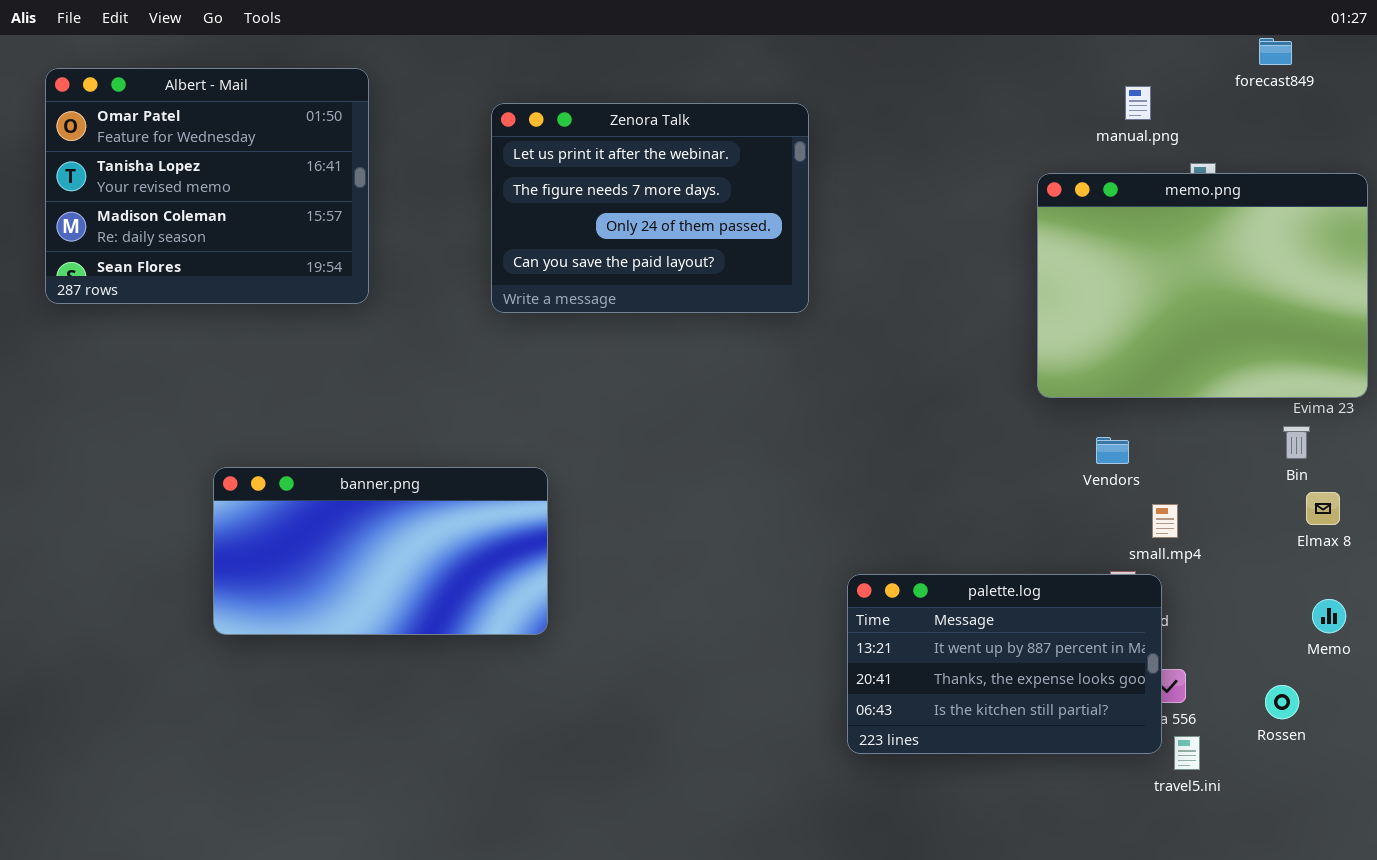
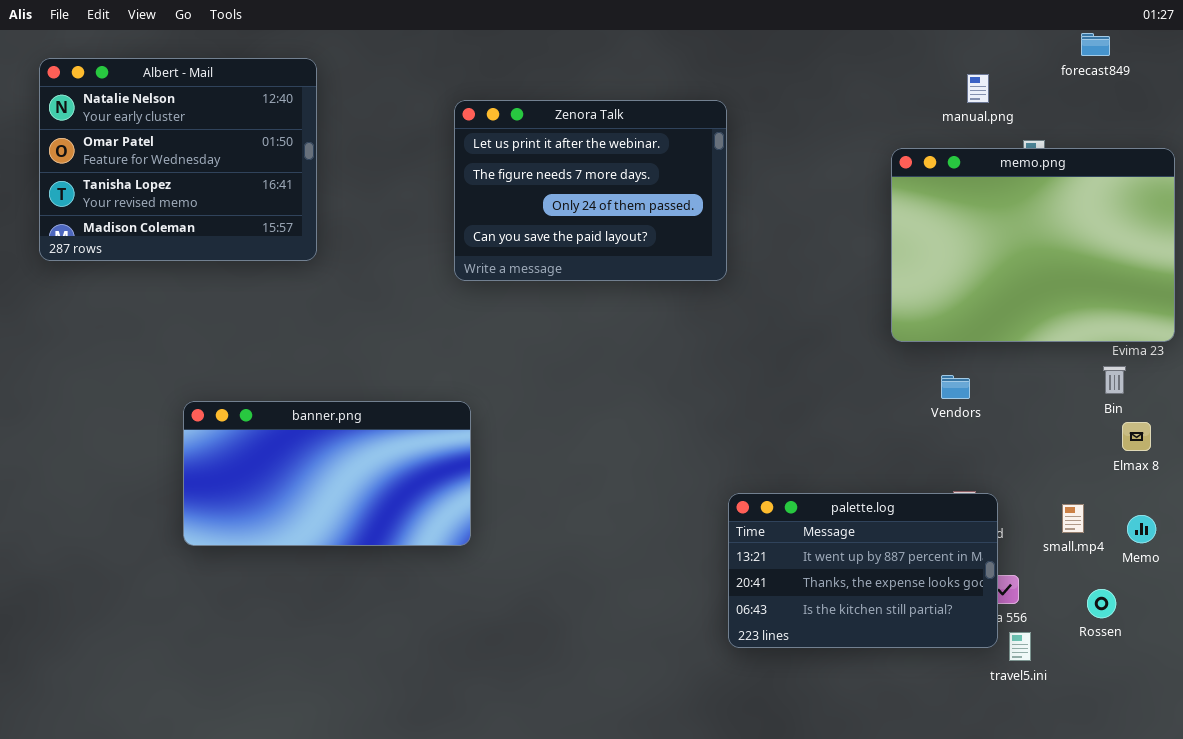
Albert - Mail: [45,68,369,304] -> [39,58,317,261], scrolled up 1 row
Zenora Talk: [491,103,809,313] -> [454,100,727,281], moved
small.mp4: [1152,504,1178,538] -> [1062,504,1084,533], moved

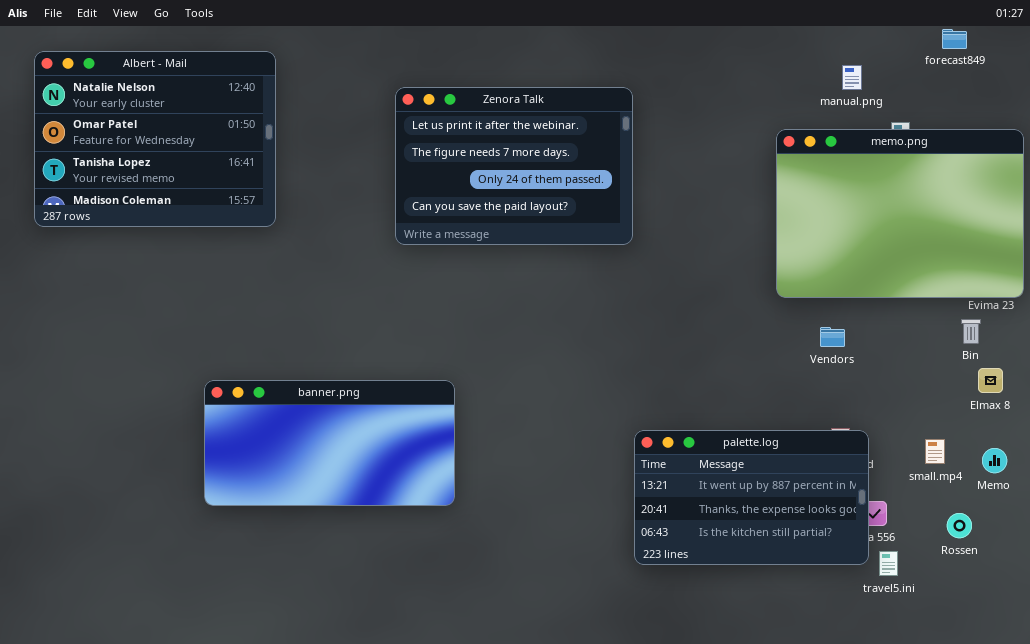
banner.png: [183,401,471,546] -> [204,380,455,506], moved

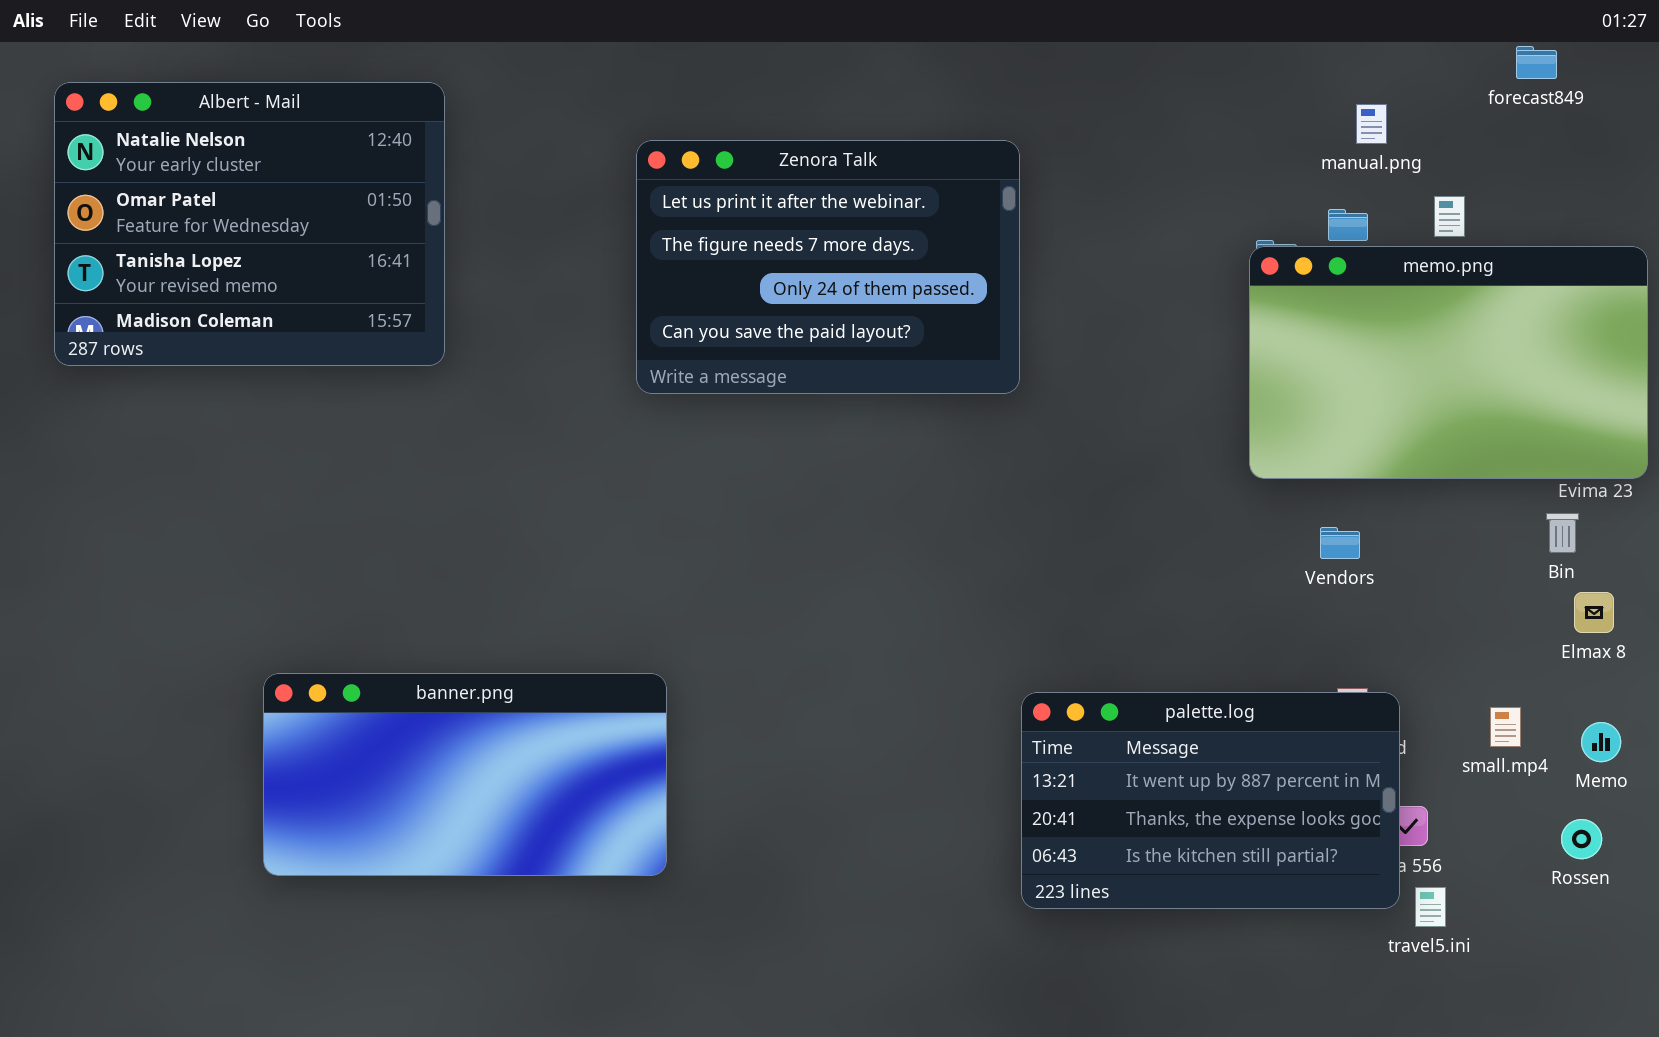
memo.png: [776,129,1024,298] -> [1249,246,1648,479], resized
banner.png: [204,380,455,506] -> [263,673,667,876], moved
Rossen: [947,513,972,538] -> [1561,819,1602,859], moved

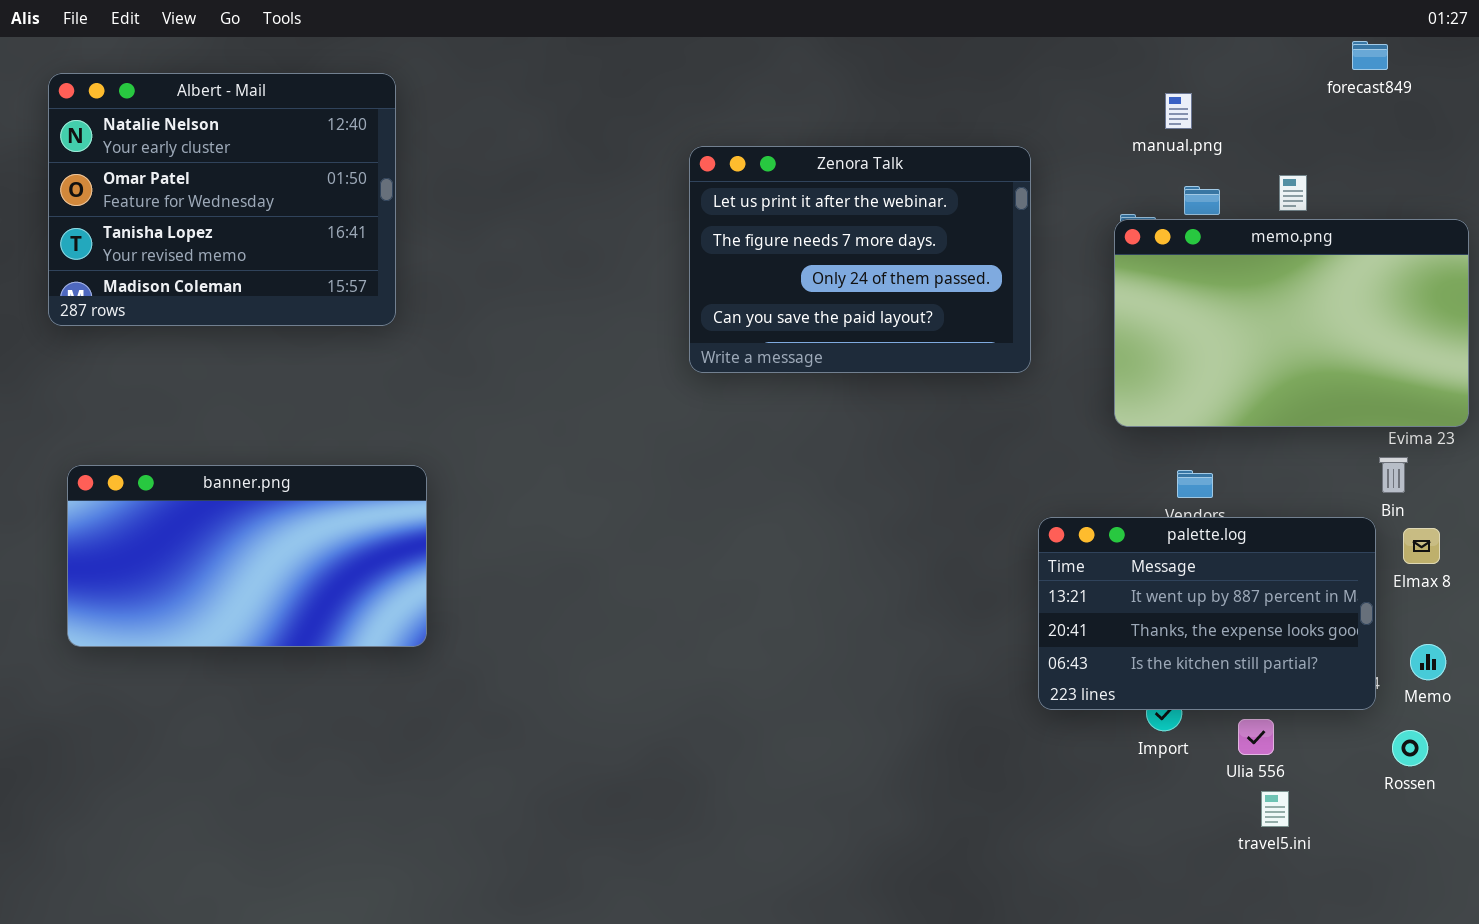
manual.png: [1356,104,1387,144] -> [1165,93,1192,129], moved
Zenora Talk: [636,140,1020,394] -> [689,146,1031,373], moved
banner.png: [263,673,667,876] -> [67,465,427,647], moved
palette.log: [1021,692,1400,909] -> [1038,517,1376,710], moved

